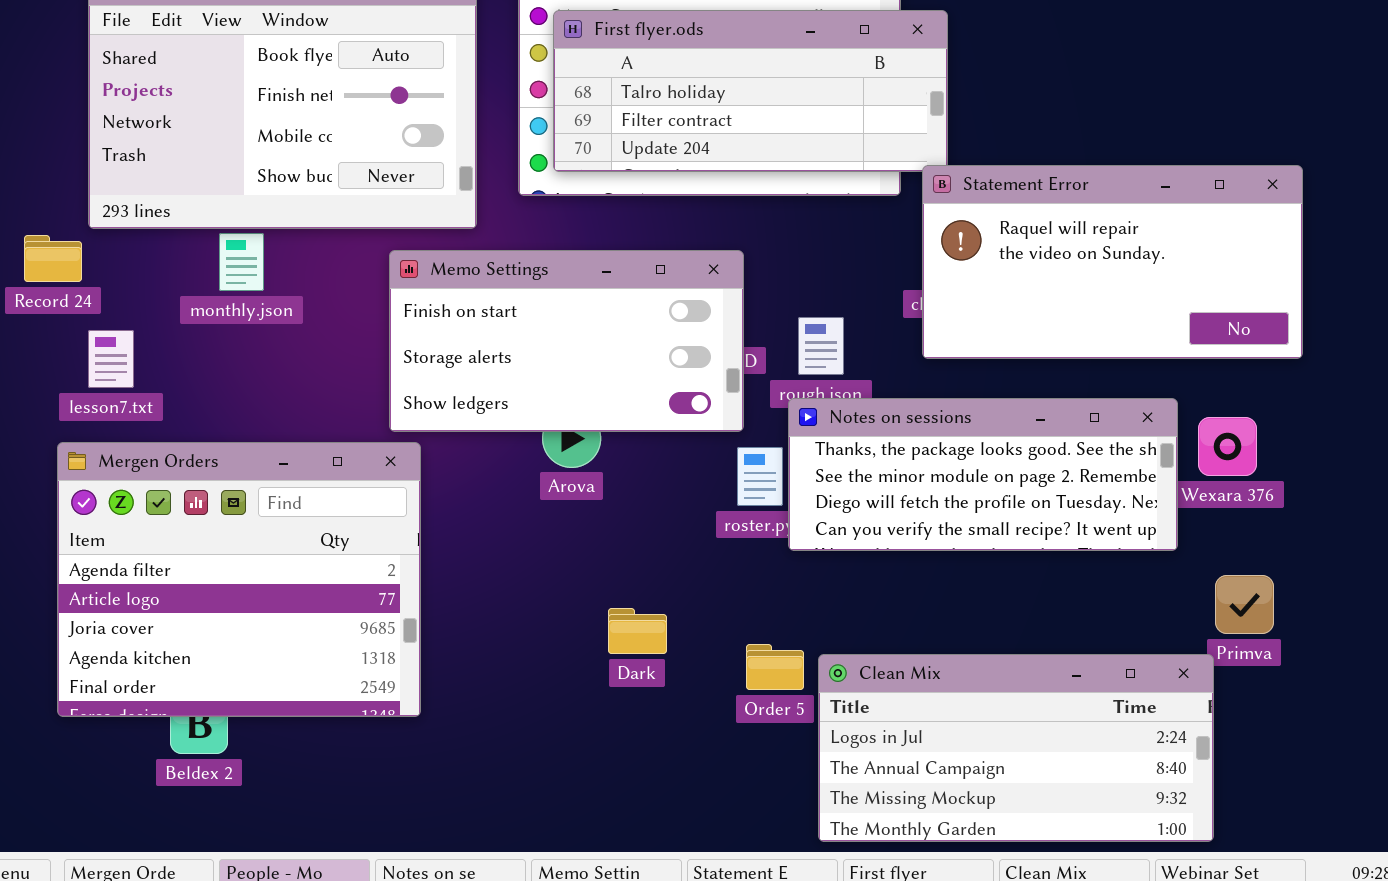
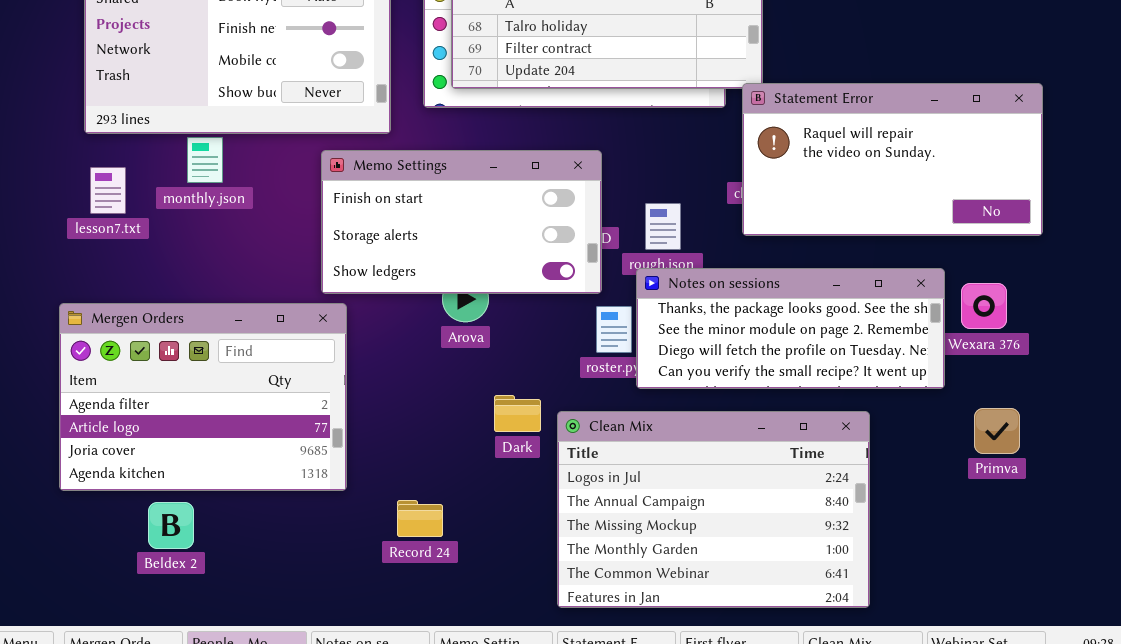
Record 24: [24,235,82,282] -> [397,500,443,537], moved
lesson7.txt: [88,330,134,388] -> [90,167,126,214], moved
Mergen Orders: [57,442,421,717] -> [59,303,347,491], resized
Dark: [608,608,667,654] -> [494,395,541,432], moved
Clean Mix: [818,654,1214,842] -> [557,411,870,608], moved, resized

